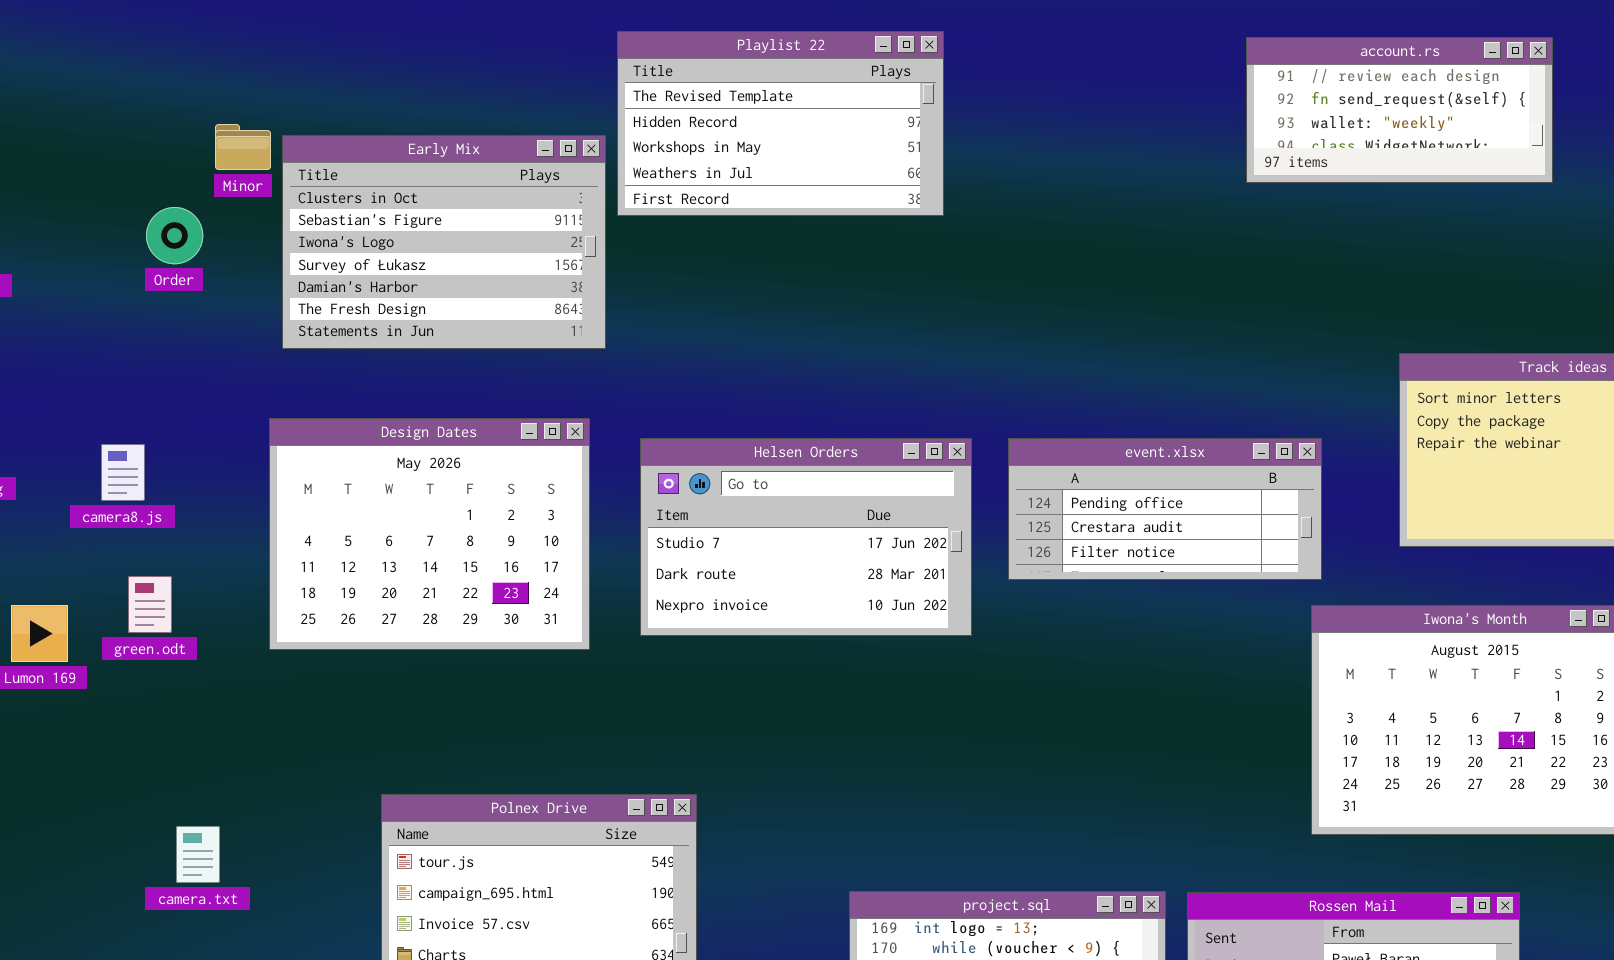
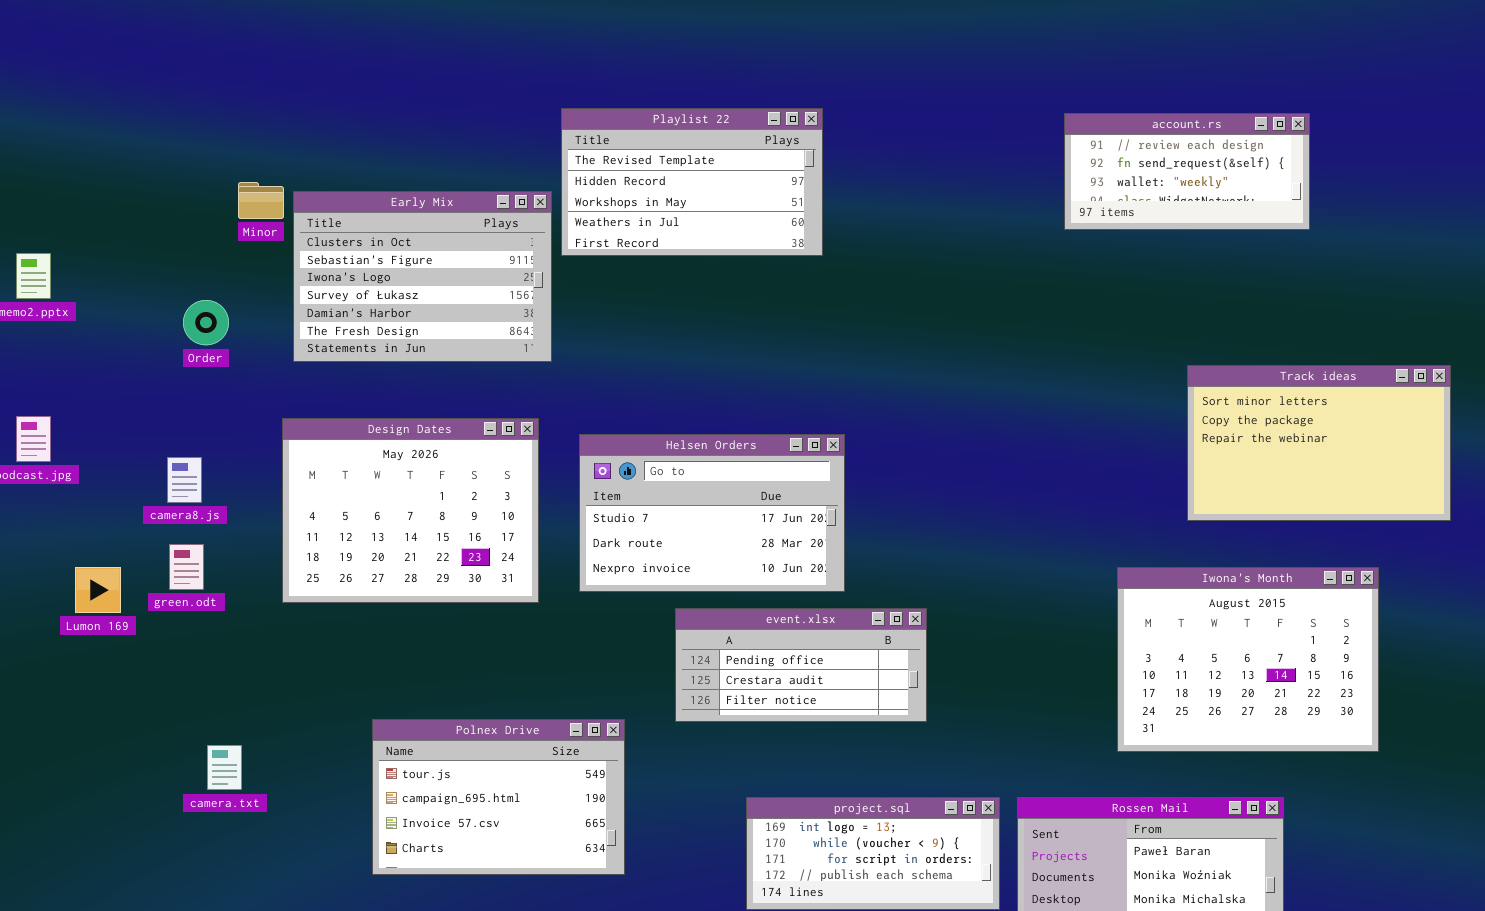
Order: [146,207,203,264] -> [183,300,229,345], moved
event.xlsx: [1008,438,1322,580] -> [675,608,927,722], moved
camera8.js: [101,444,145,501] -> [167,457,202,503], moved

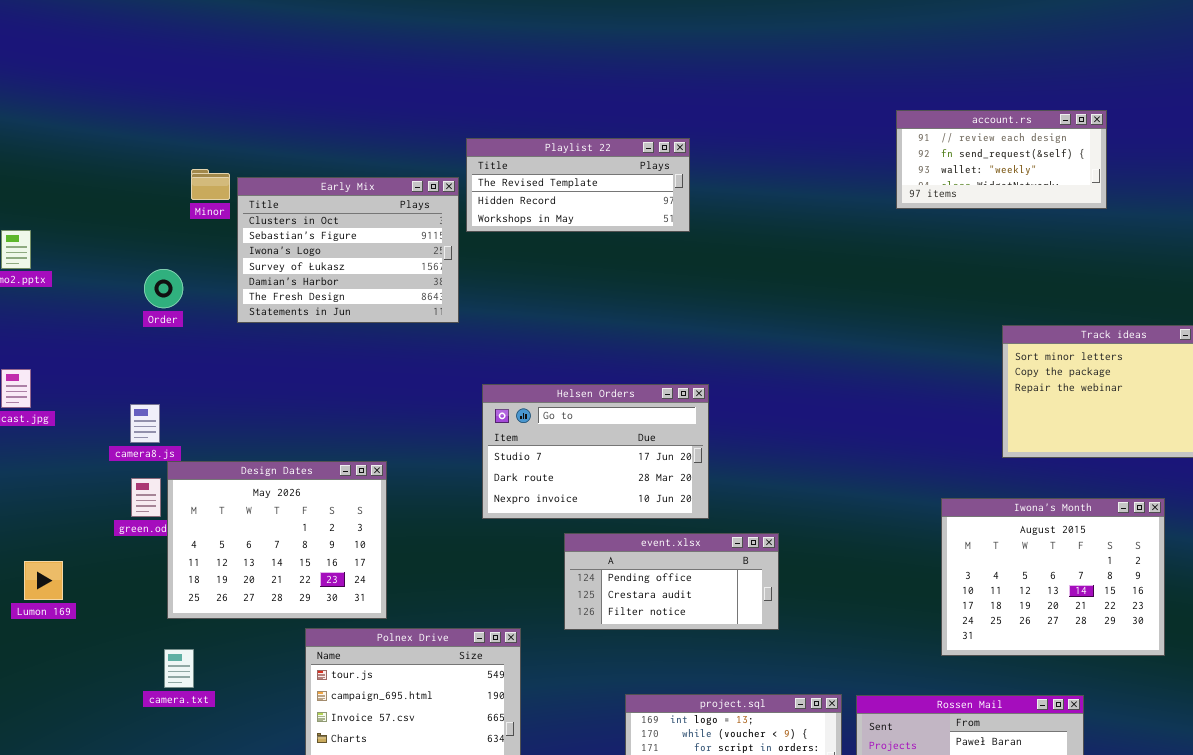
Playlist 22: [561,108,823,256] -> [466,138,690,232], resized
Design Dates: [282,418,539,603] -> [167,461,387,619], moved
Lumon 169: [75,567,121,613] -> [24,561,63,600], moved

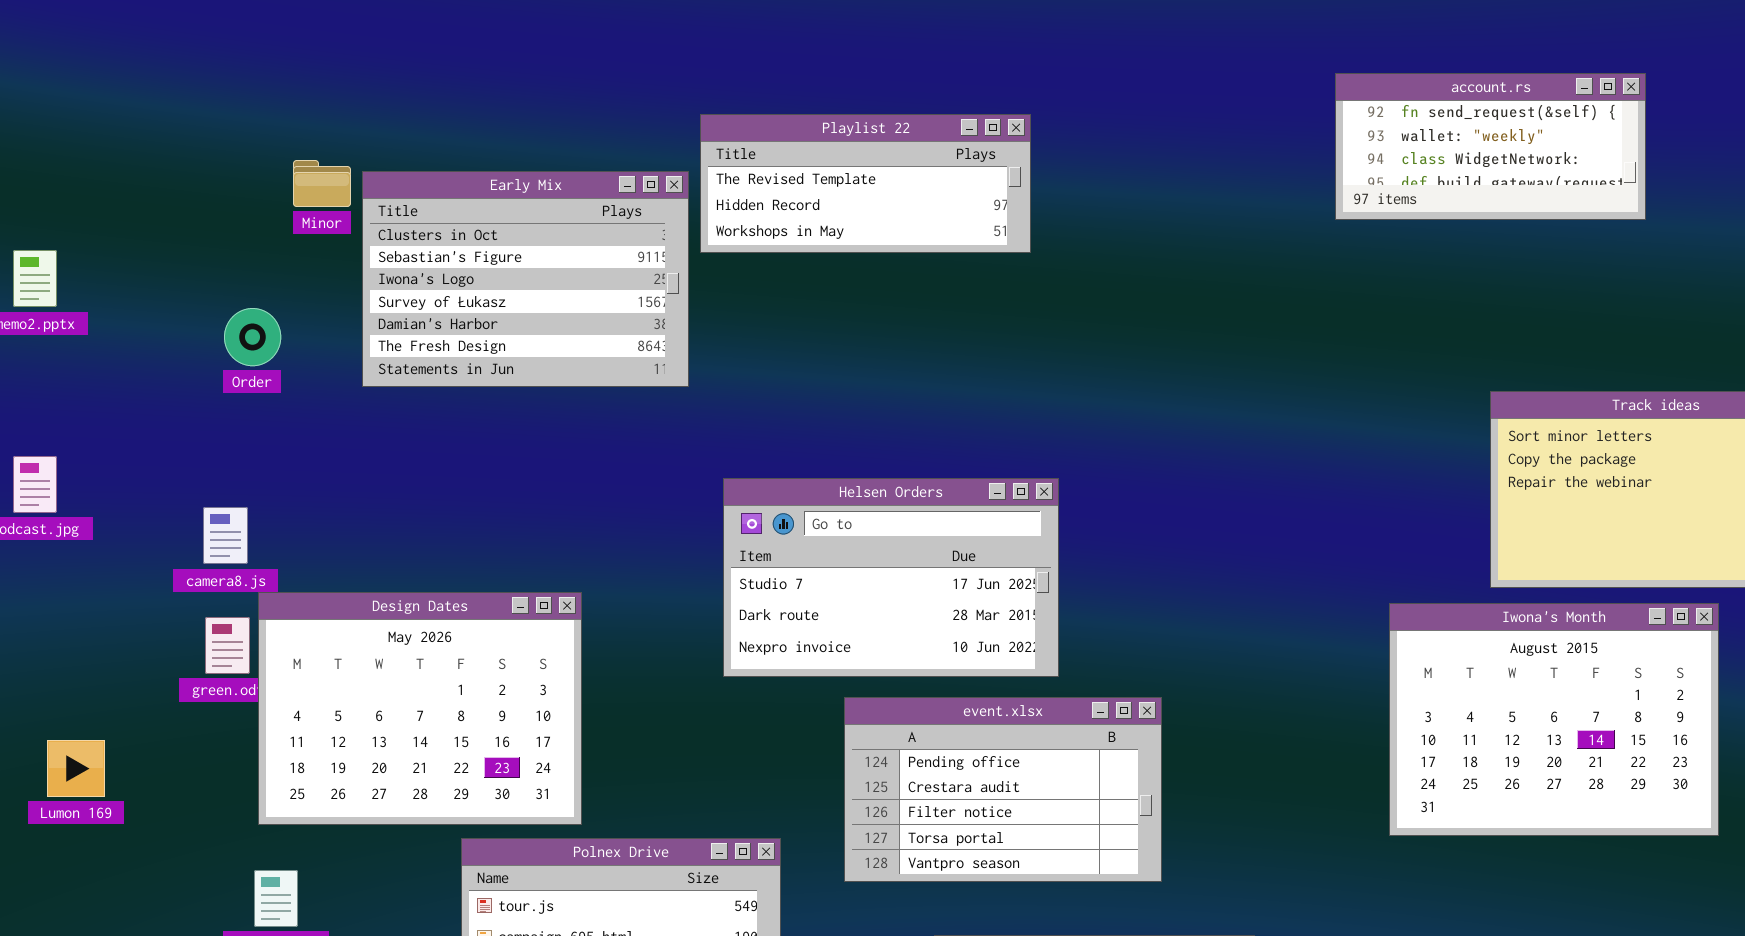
account.rs: [896,110,1107,209] -> [1335,73,1646,220], scrolled down 1 row
Iwona's Month: [941,498,1165,656] -> [1389,603,1719,836], moved
event.xlsx: [564,533,779,630] -> [844,697,1162,882], resized

